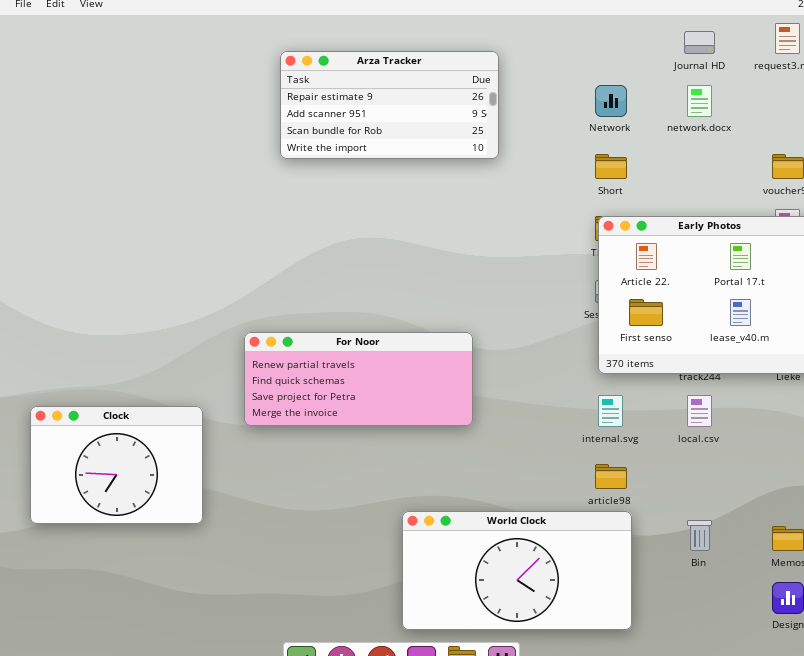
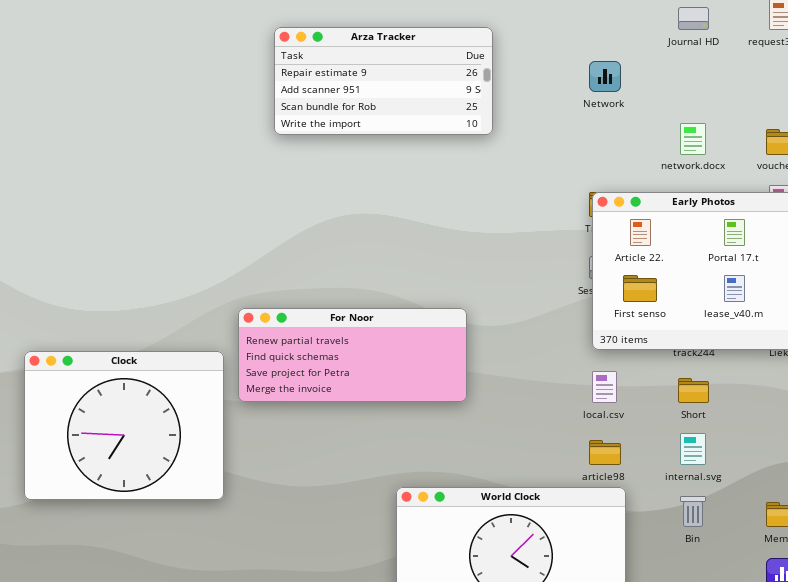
network.docx: [687,85,712,117] -> [680,123,706,155], moved
Short: [595,154,627,179] -> [678,378,709,403], moved
internal.svg: [598,395,623,427] -> [680,433,706,465], moved
local.csv: [687,395,712,427] -> [592,371,617,403], moved
Clock: [30,406,203,524] -> [24,351,224,500], resized

